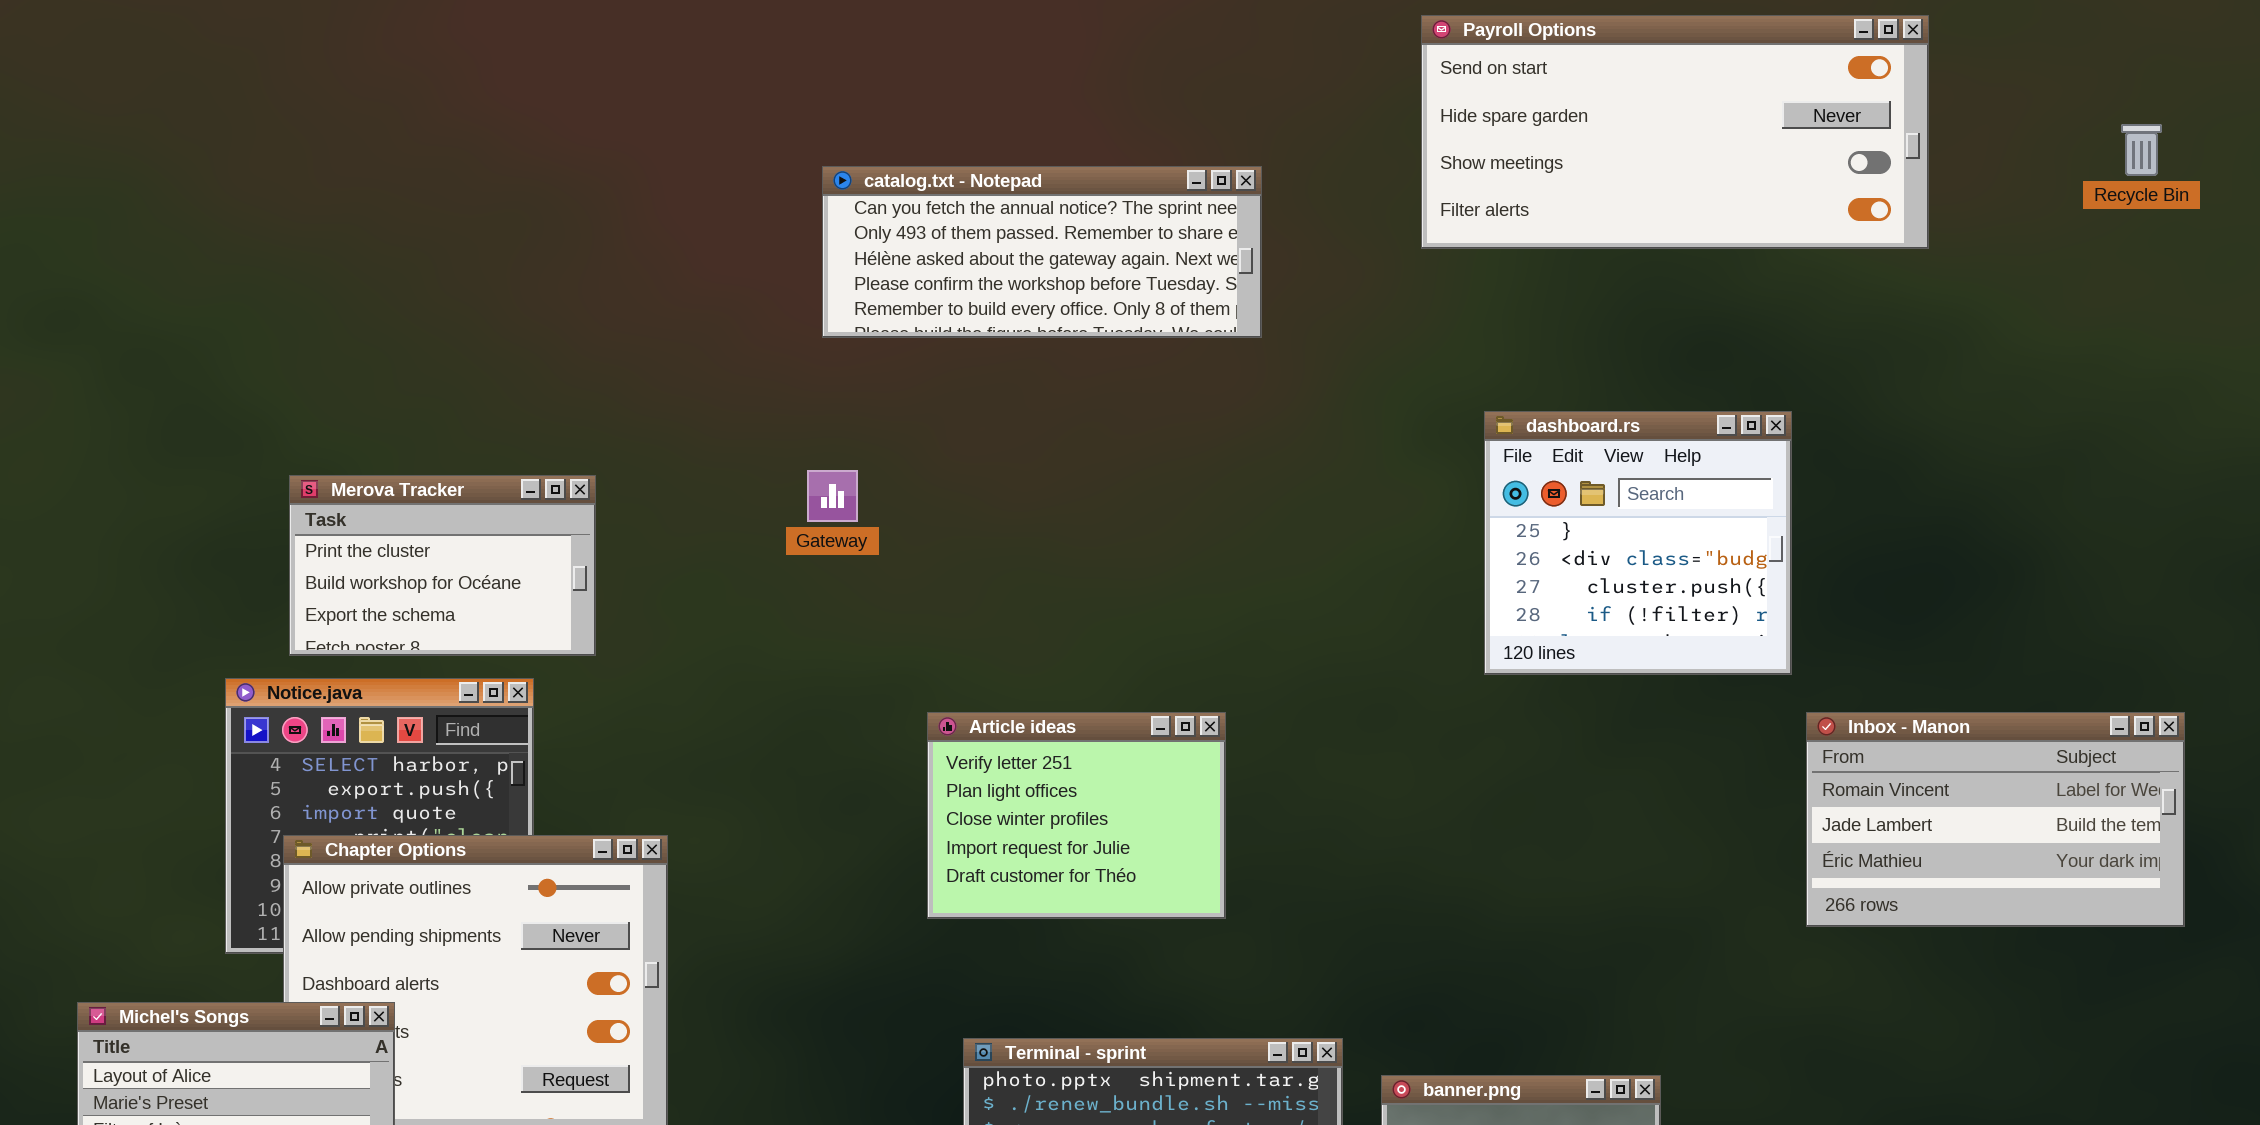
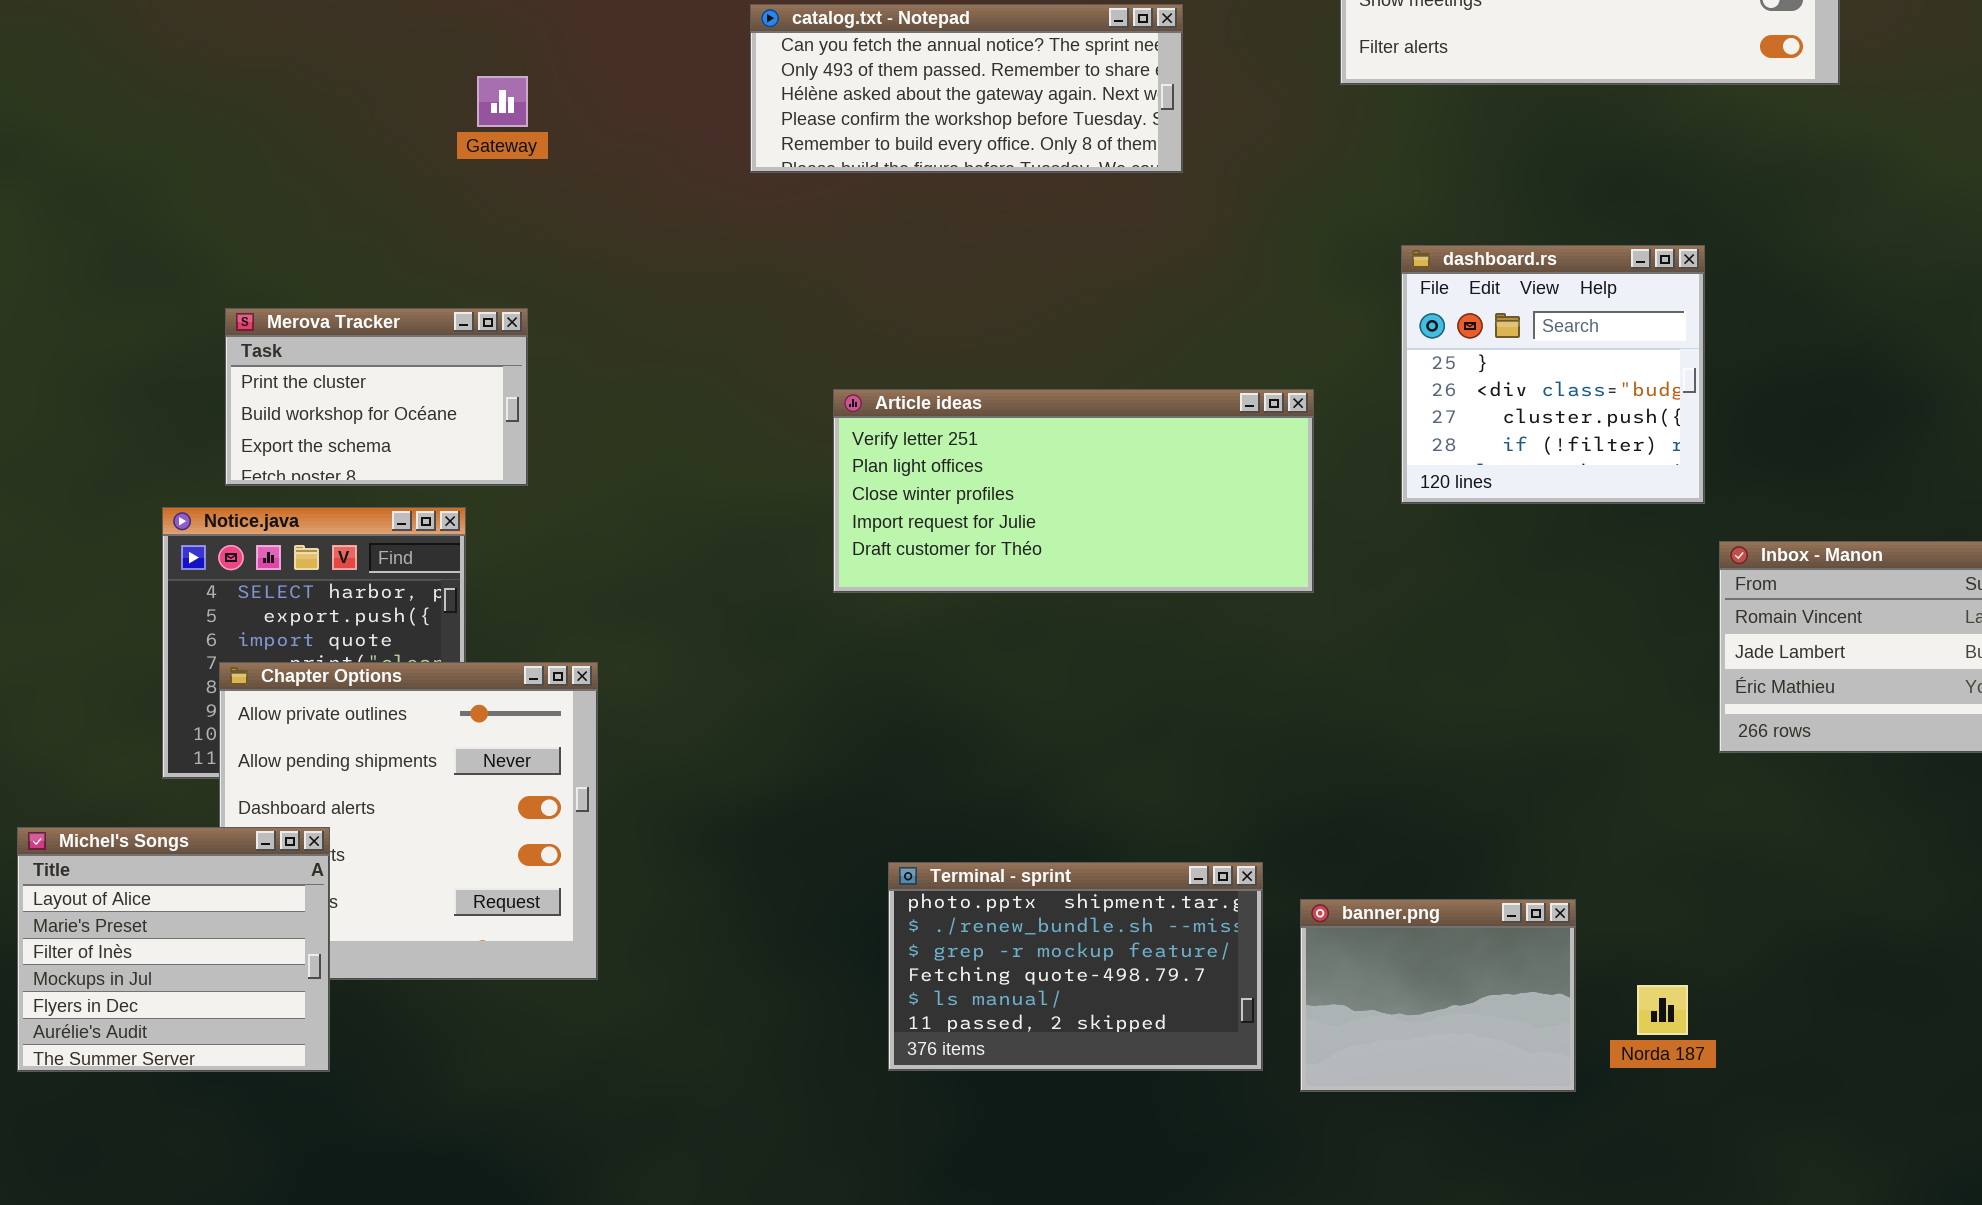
Gateway: [807,470,858,522] -> [477,76,528,127], moved
Article ideas: [927,712,1226,919] -> [833,389,1314,593], moved, resized

